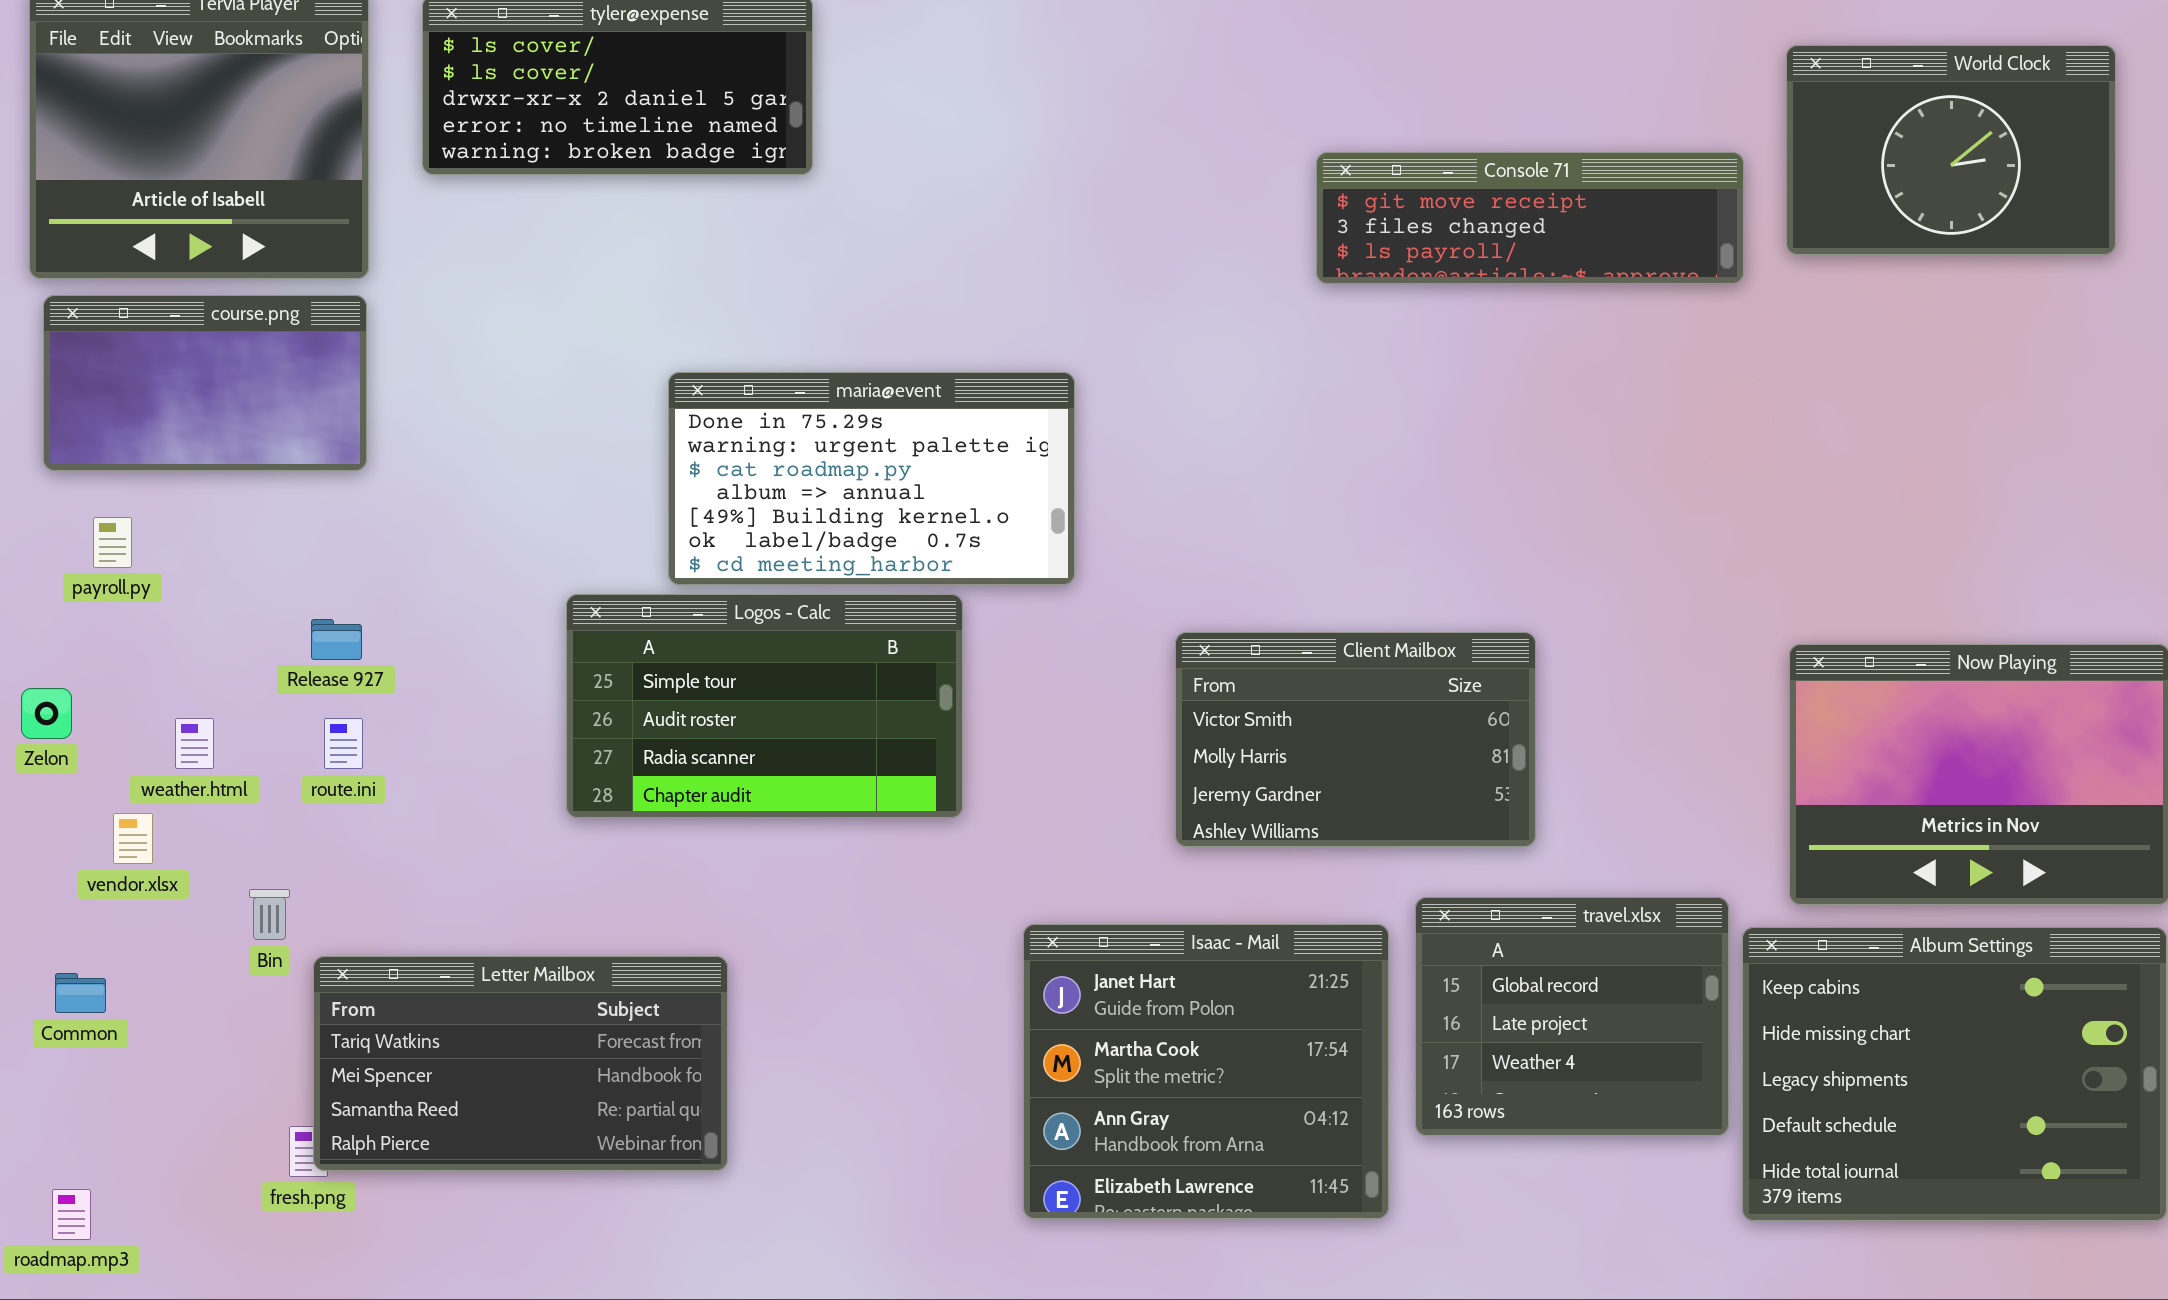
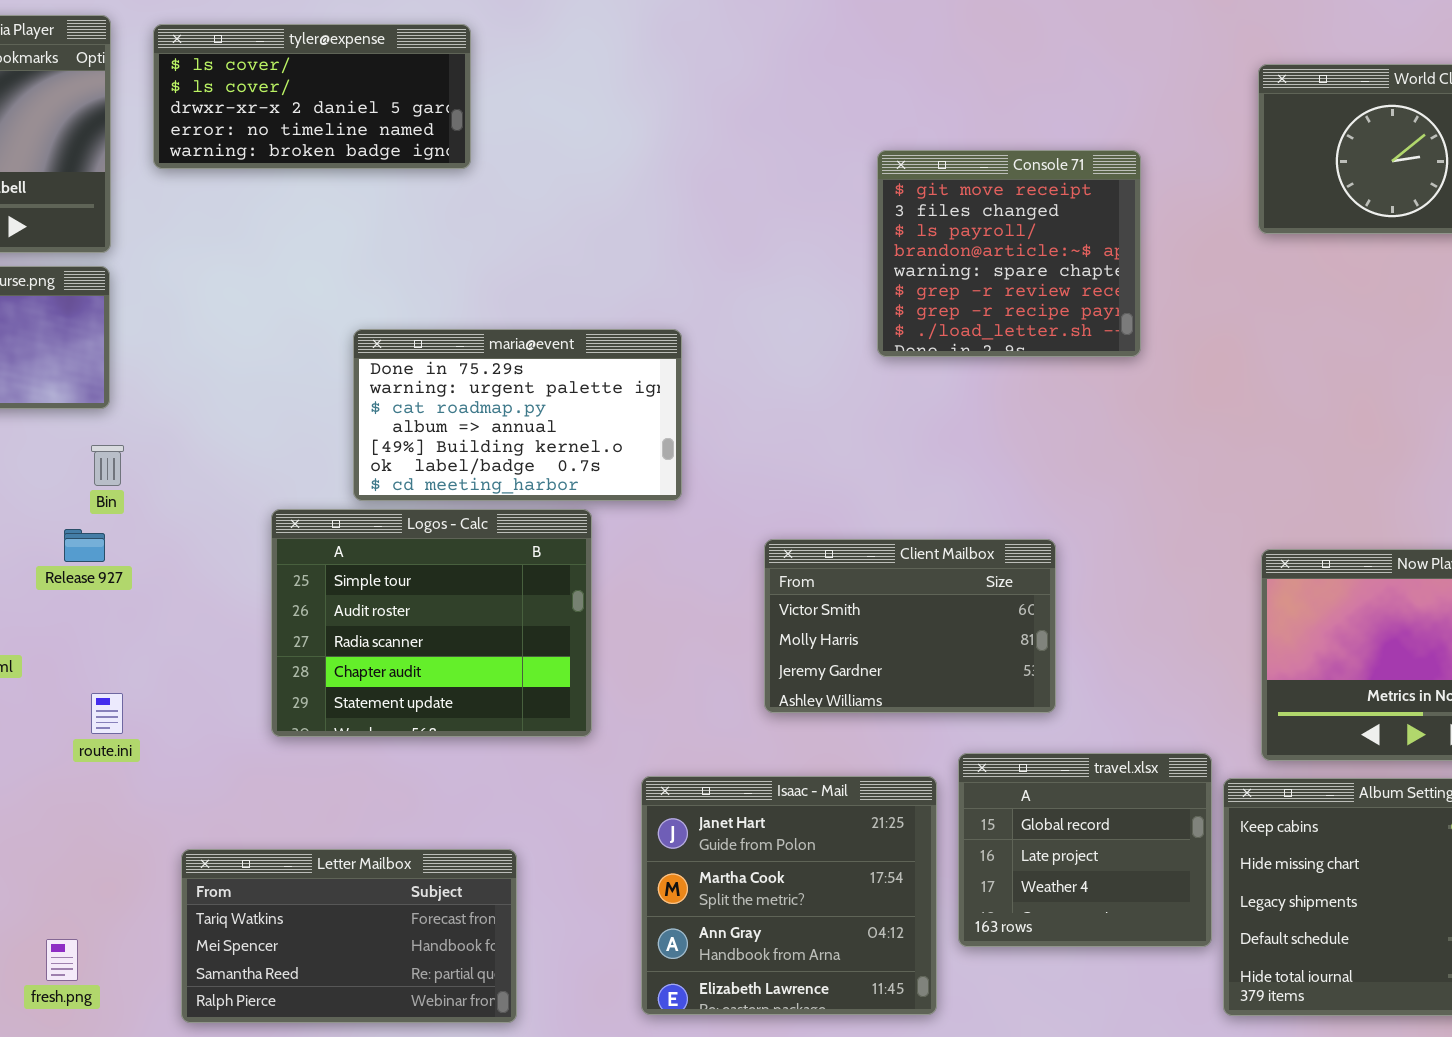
Console 71: [1316,152,1744,284] -> [877,150,1141,357], resized
Logos - Calc: [566,594,963,818] -> [271,509,592,737], resized
route.ini: [324,718,363,769] -> [91,693,123,734], moved
Bin: [249,889,290,940] -> [91,445,124,486], moved
Letter Mailbox: [313,956,728,1171] -> [181,849,517,1023], moved

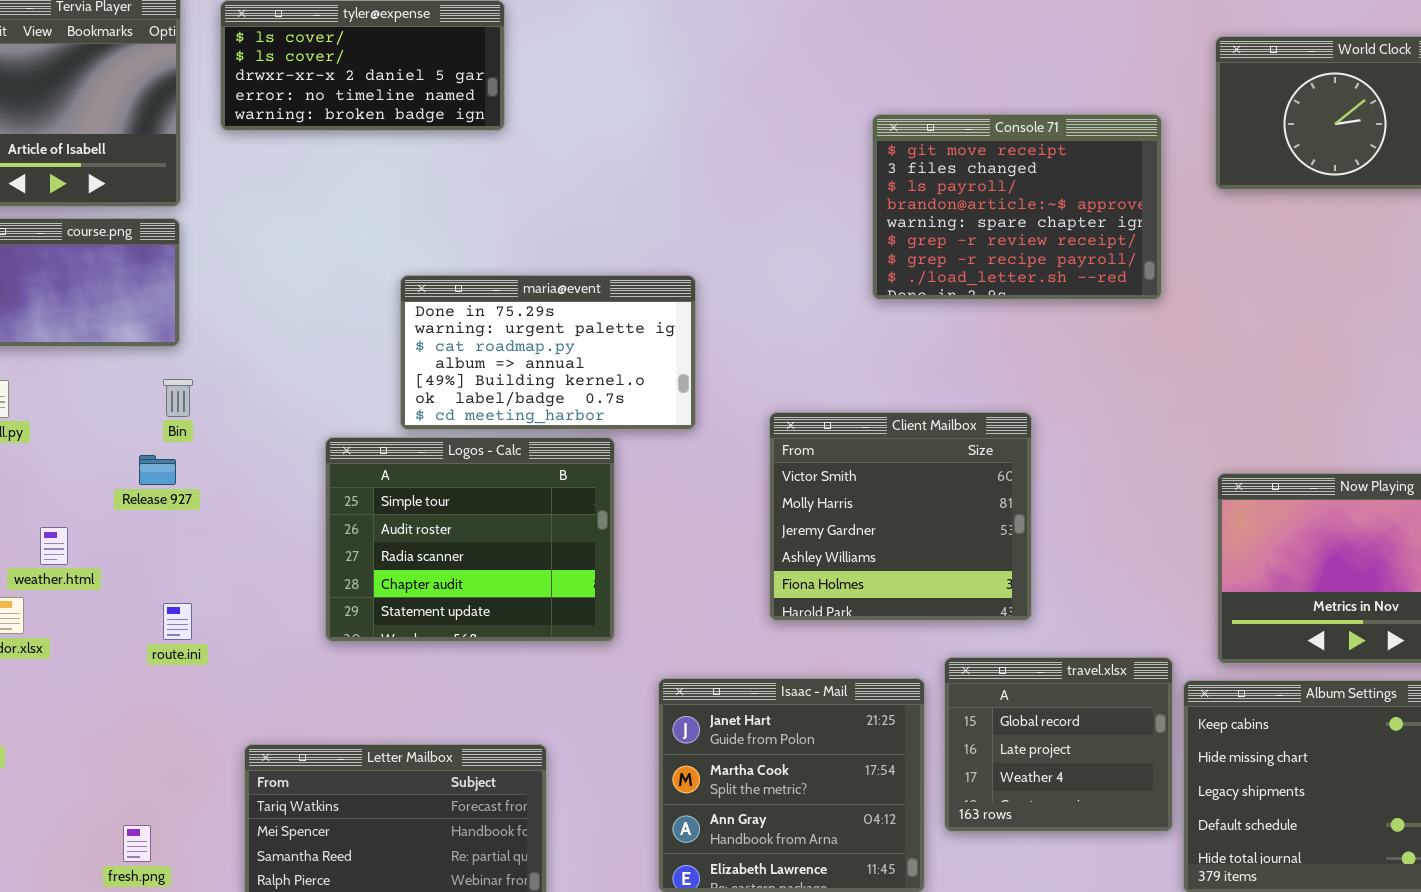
Console 71: [877,150,1141,357] -> [872,114,1162,300], resized
Client Mailbox: [764,539,1056,713] -> [769,412,1032,621], resized

